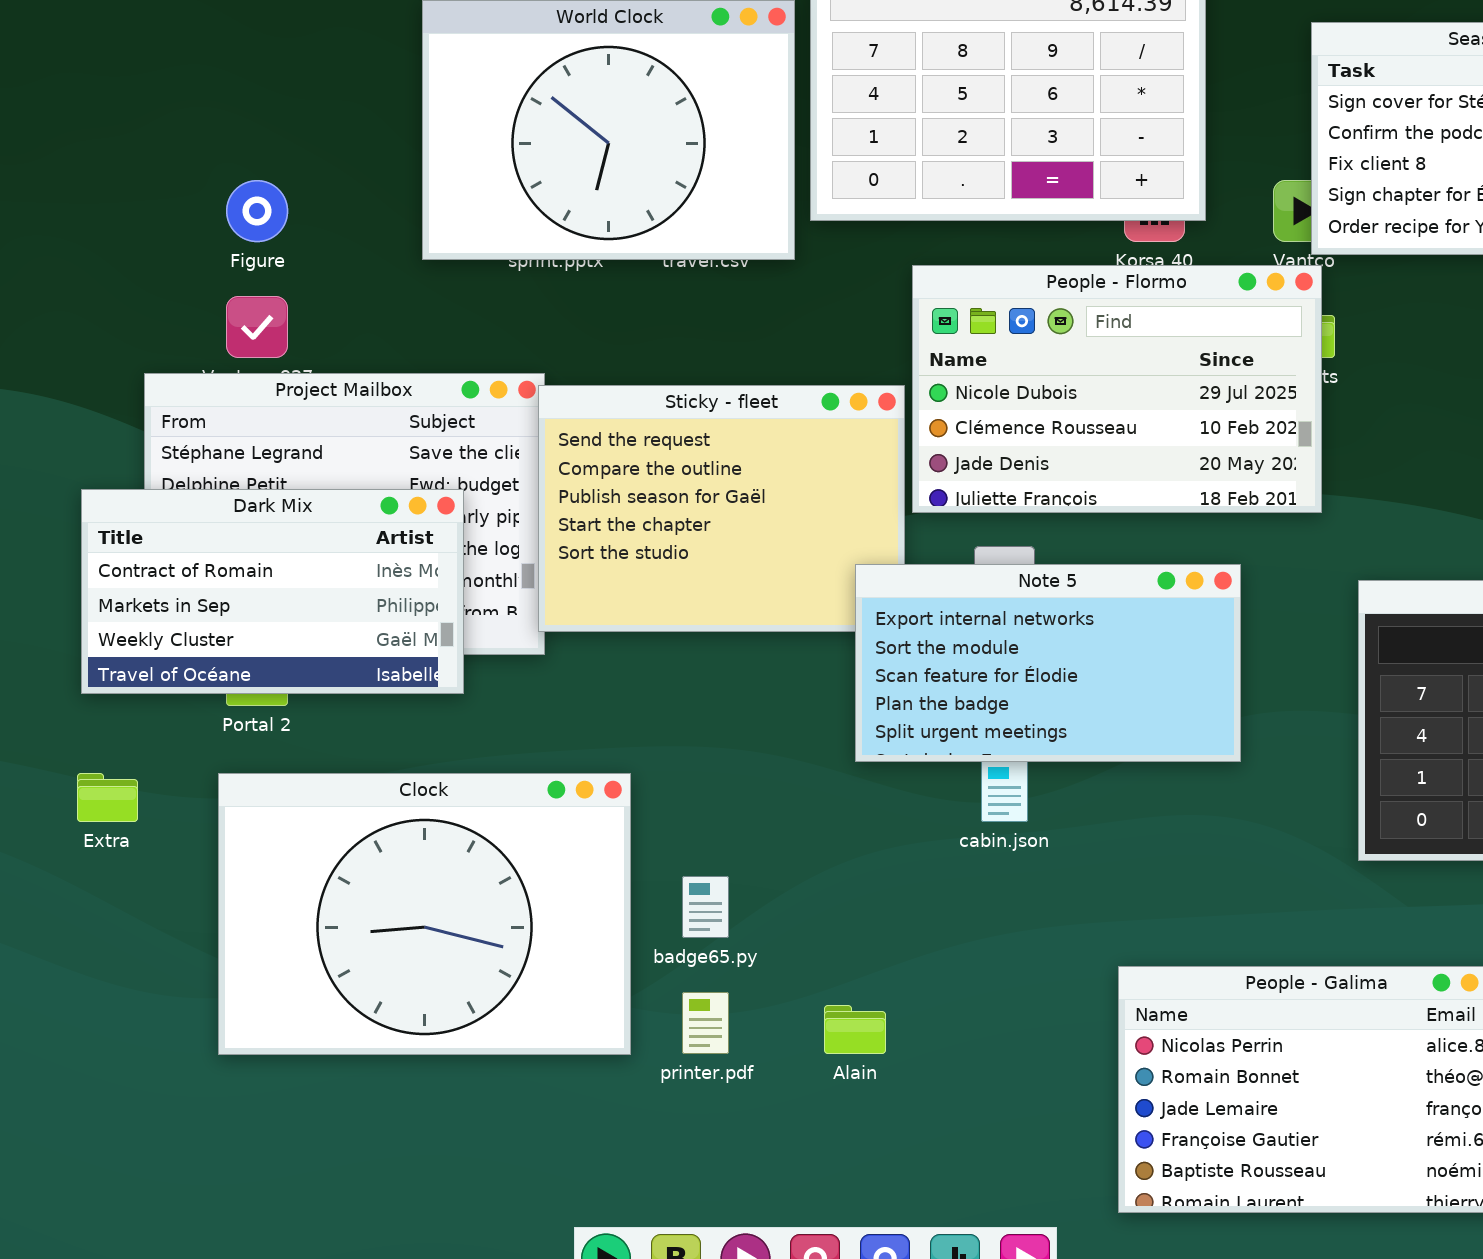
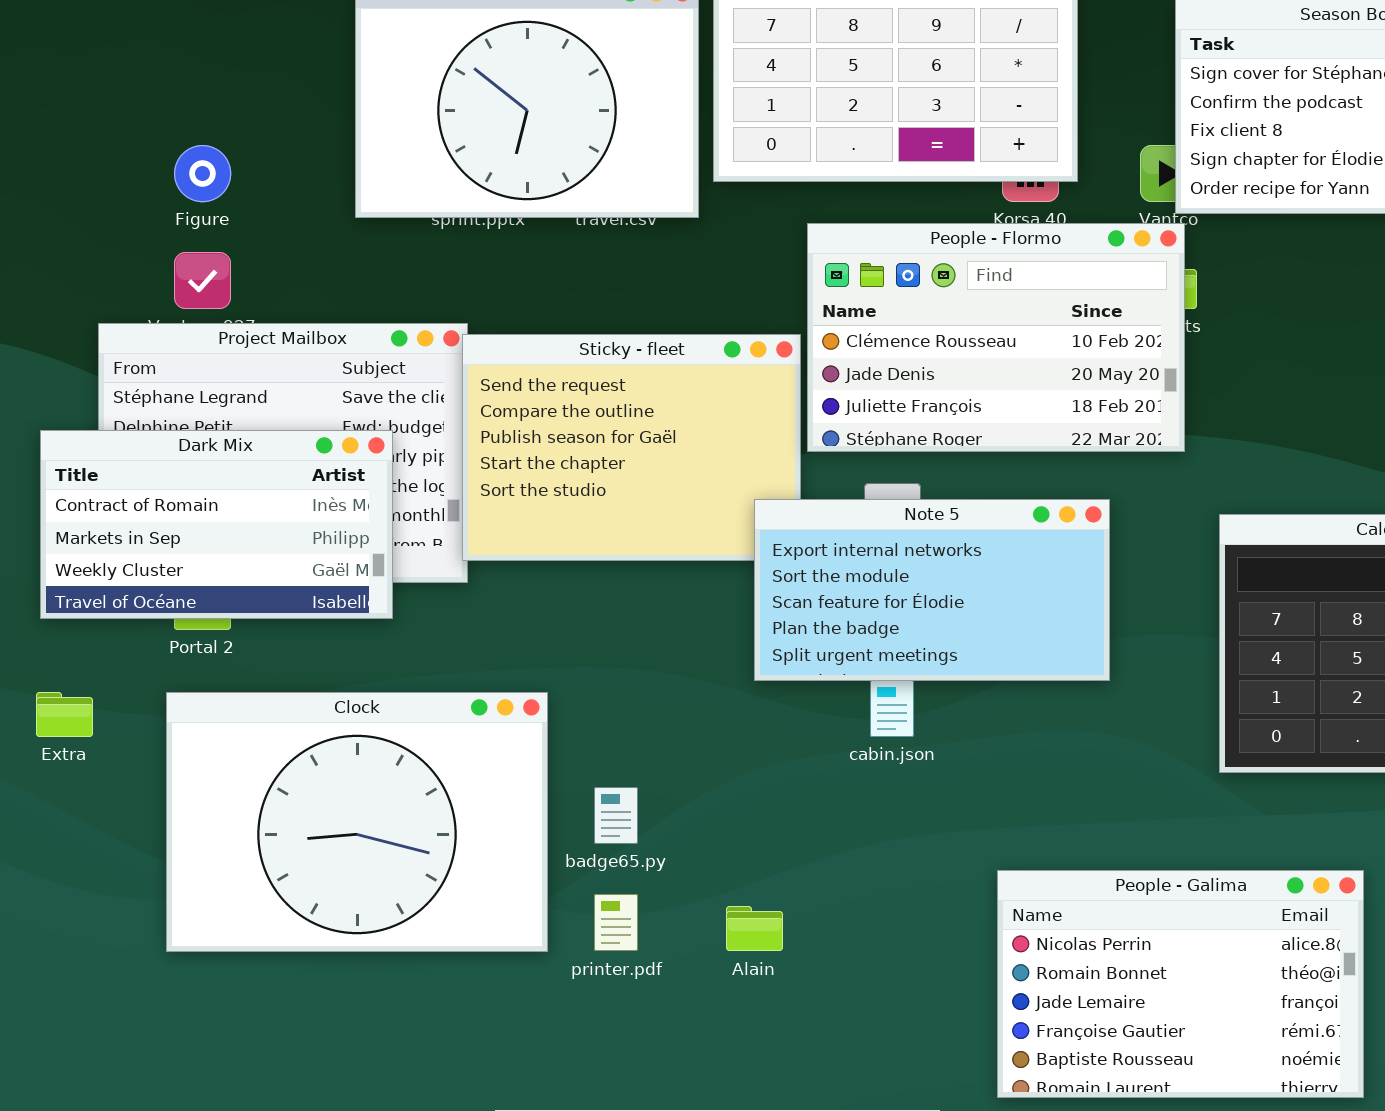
People - Flormo: [912,265,1322,513] -> [807,223,1185,452], scrolled down 1 row

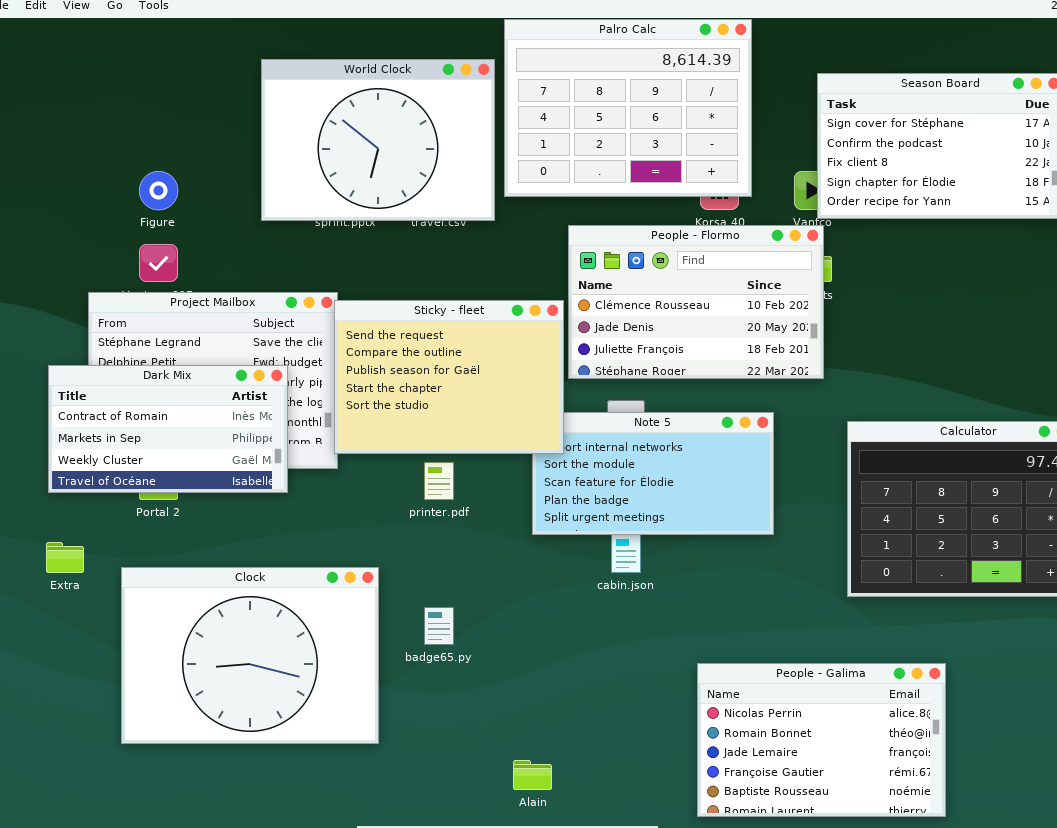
Sticky - fleet: [462,334,801,561] -> [334,300,564,454], raised
Clock: [166,692,548,952] -> [121,567,379,744], moved
printer.pdf: [594,894,638,951] -> [424,462,454,500], moved
Alain: [726,906,783,951] -> [513,760,552,790], moved

